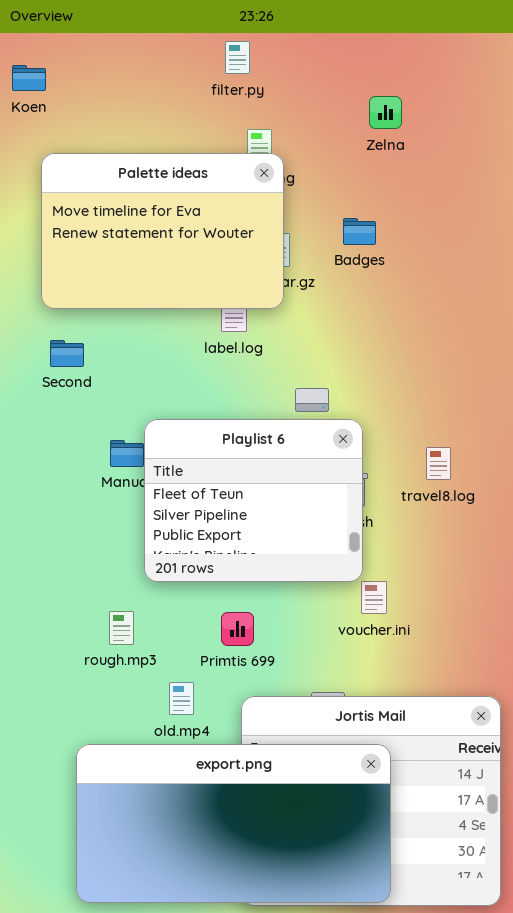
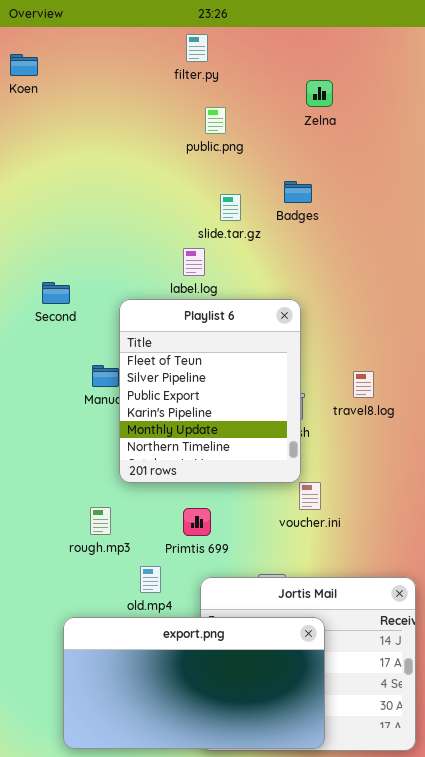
Palette ideas: [41,153,284,309] -> none, closed
Playlist 6: [144,419,363,582] -> [119,299,301,483], resized

